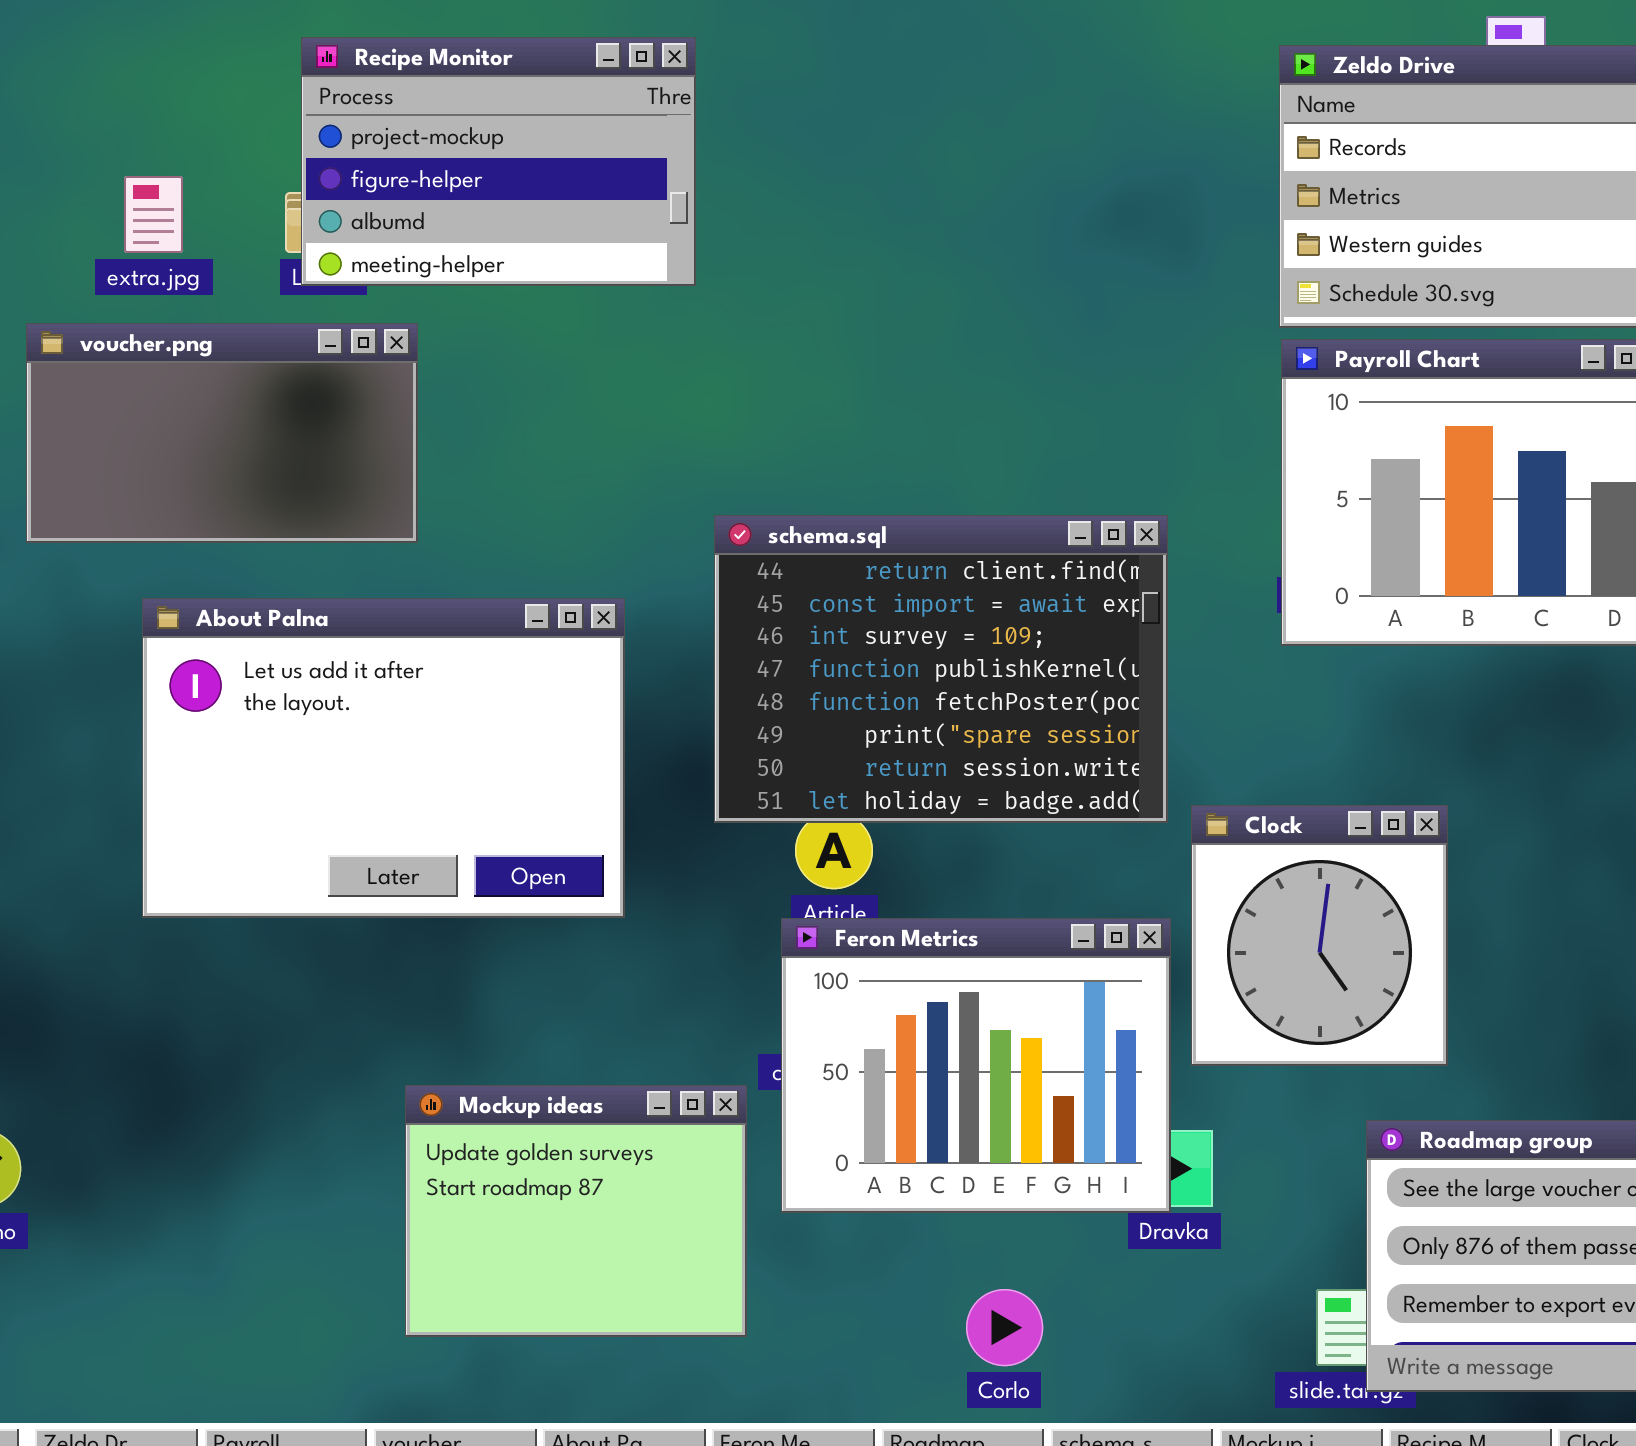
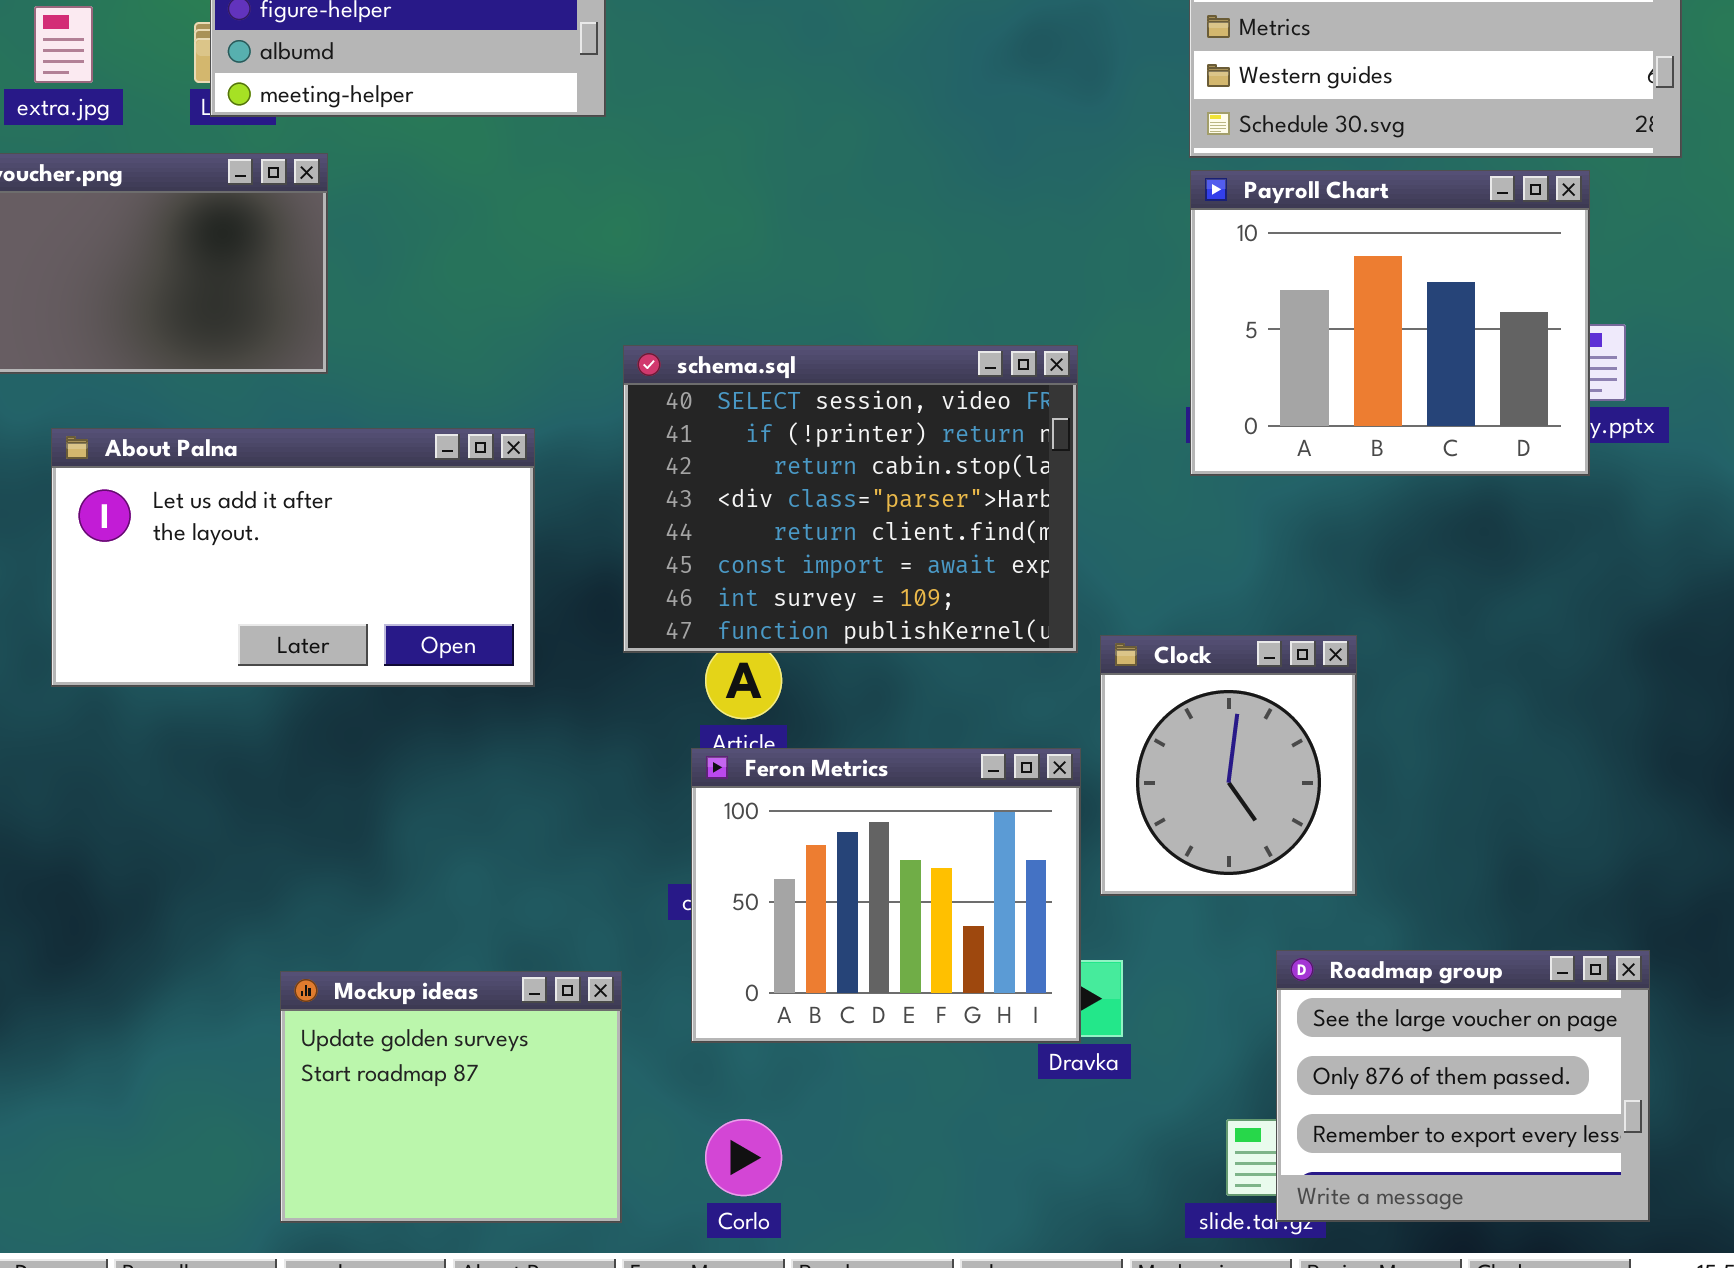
schema.sql: [714,515,1168,823] -> [623,345,1078,653], scrolled up 4 rows
About Palna: [142,598,625,918] -> [51,428,535,687], resized
Mockup ideas: [405,1085,747,1337] -> [280,971,622,1223], moved
Corlo: [966,1289,1043,1366] -> [705,1119,782,1196], moved

